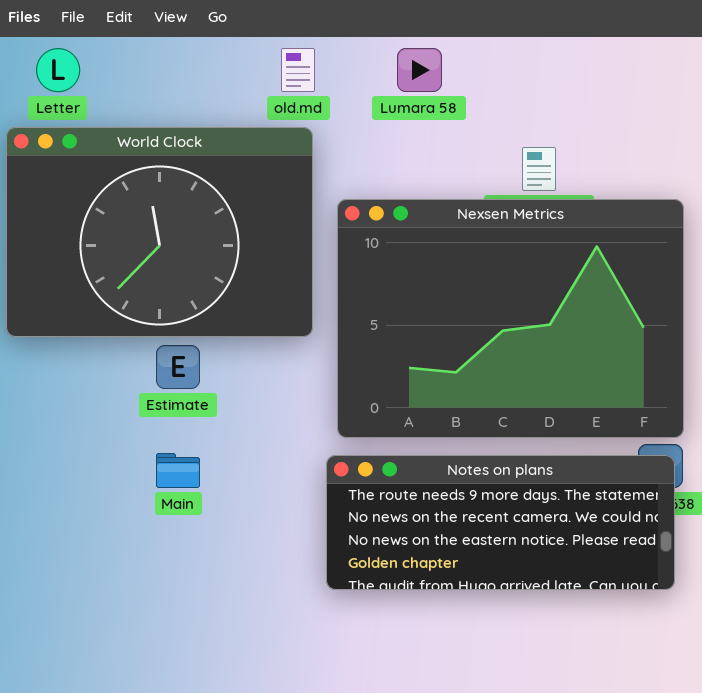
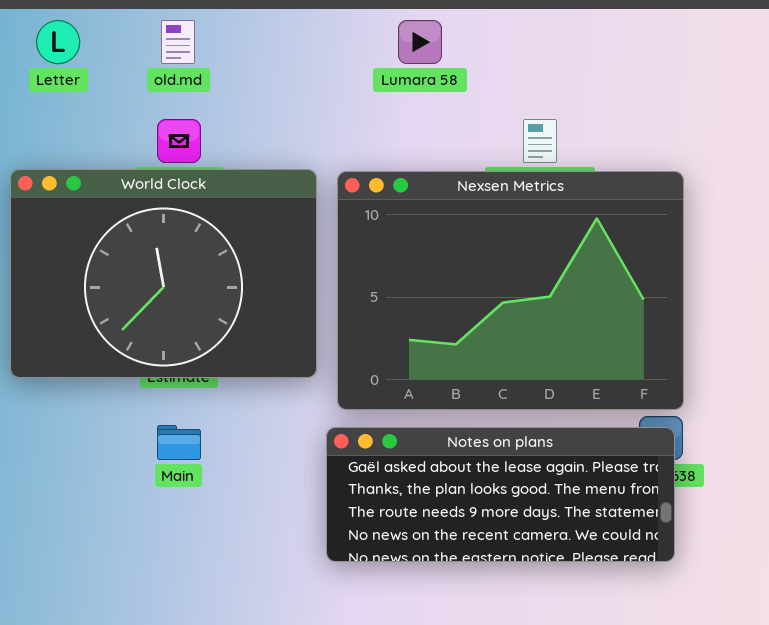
old.md: [281,48,315,92] -> [161,20,195,64], moved
World Clock: [6,127,313,337] -> [10,169,317,378], moved
Notes on plans: [326,455,675,590] -> [326,427,675,562], scrolled up 2 rows

